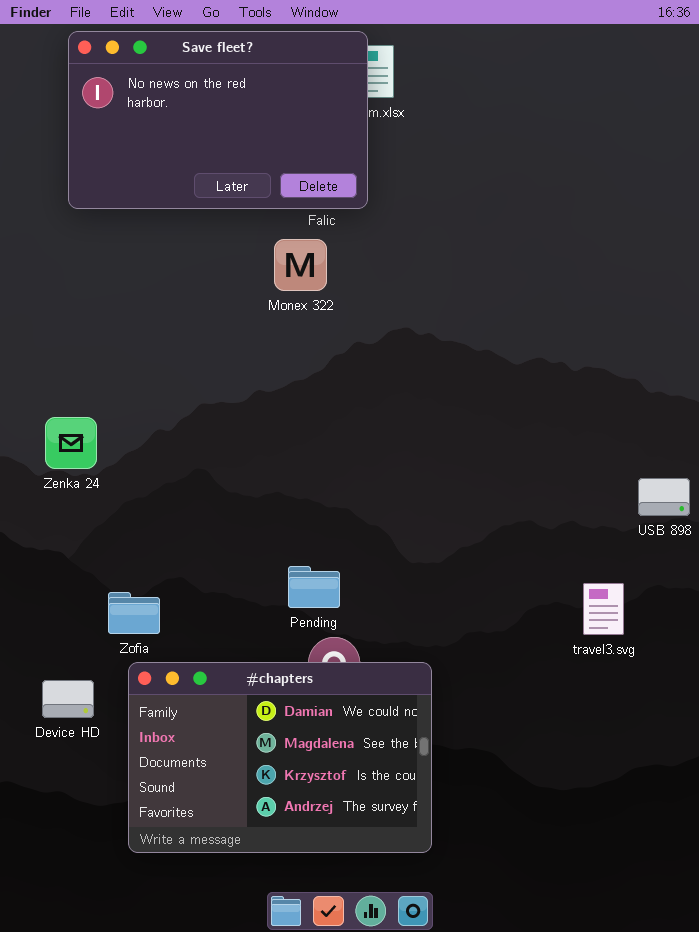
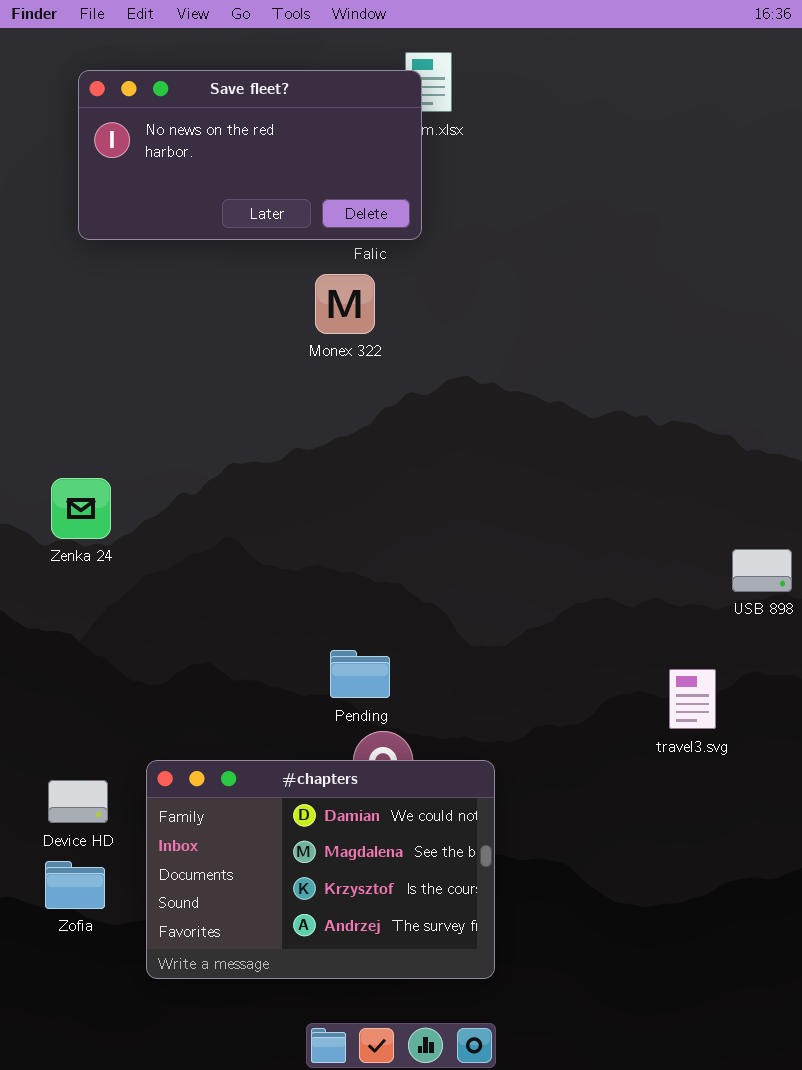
Save fleet?: [68,31,368,209] -> [78,70,422,240], resized
Zofia: [108,592,160,634] -> [45,861,105,909], moved

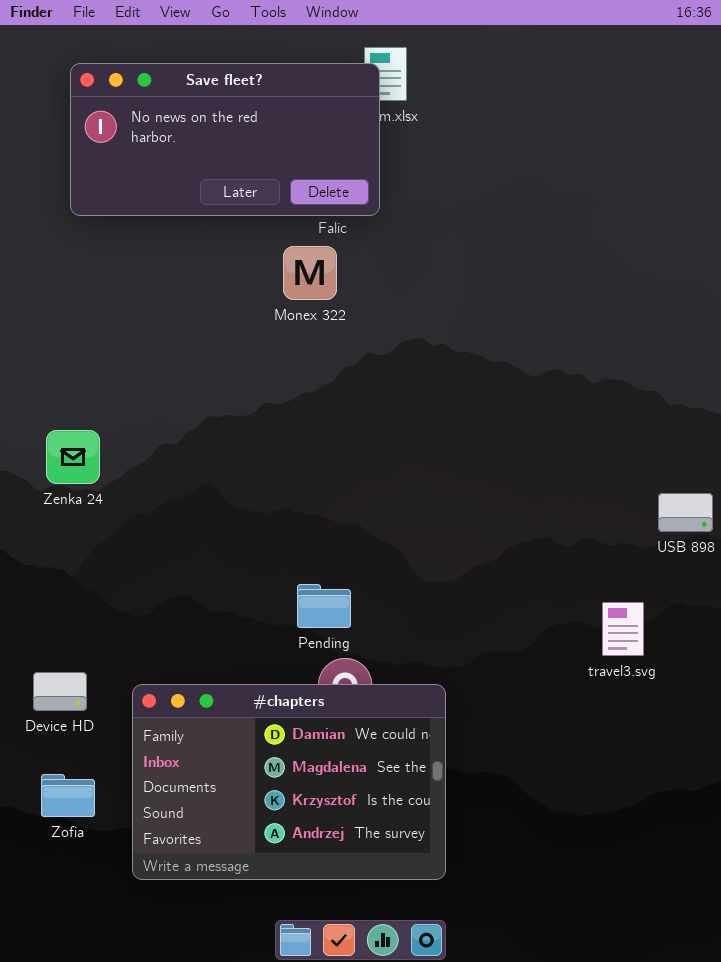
Device HD: [48,780,108,823] -> [33,672,87,711], moved

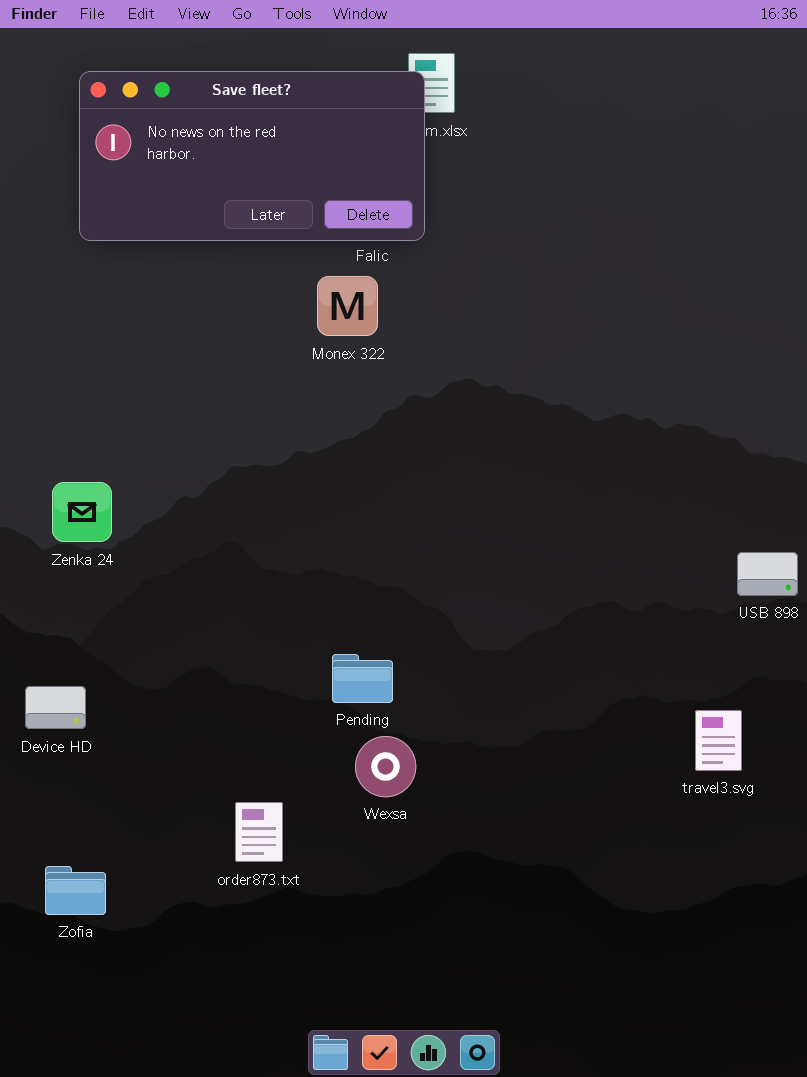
travel3.svg: [602,602,644,656] -> [695,710,742,771], moved
Device HD: [33,672,87,711] -> [25,686,86,729], moved
#chapters: [132,684,446,880] -> none, closed

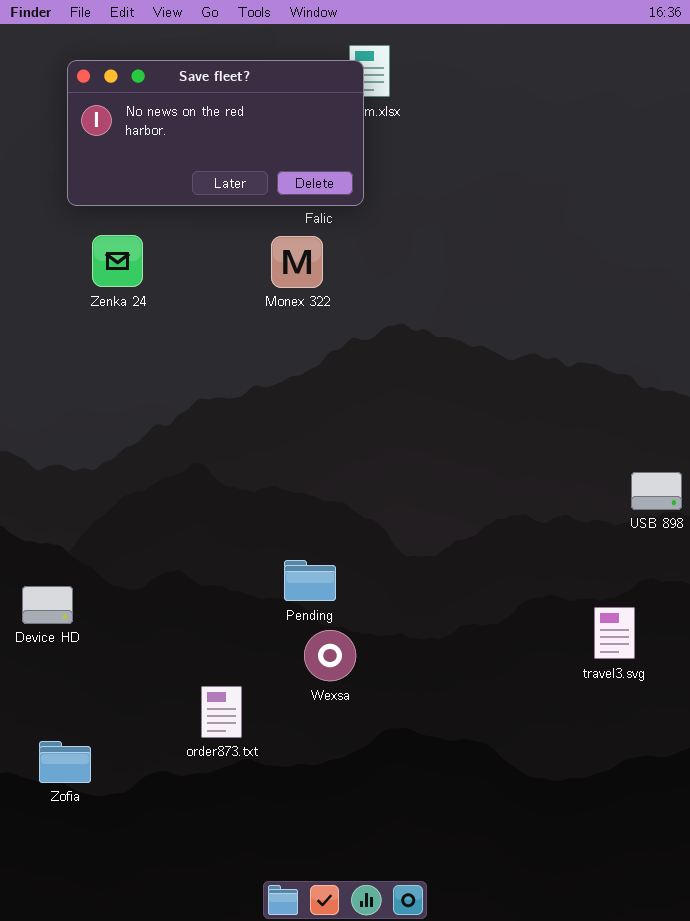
Zenka 24: [52,482,112,542] -> [92,235,143,287], moved

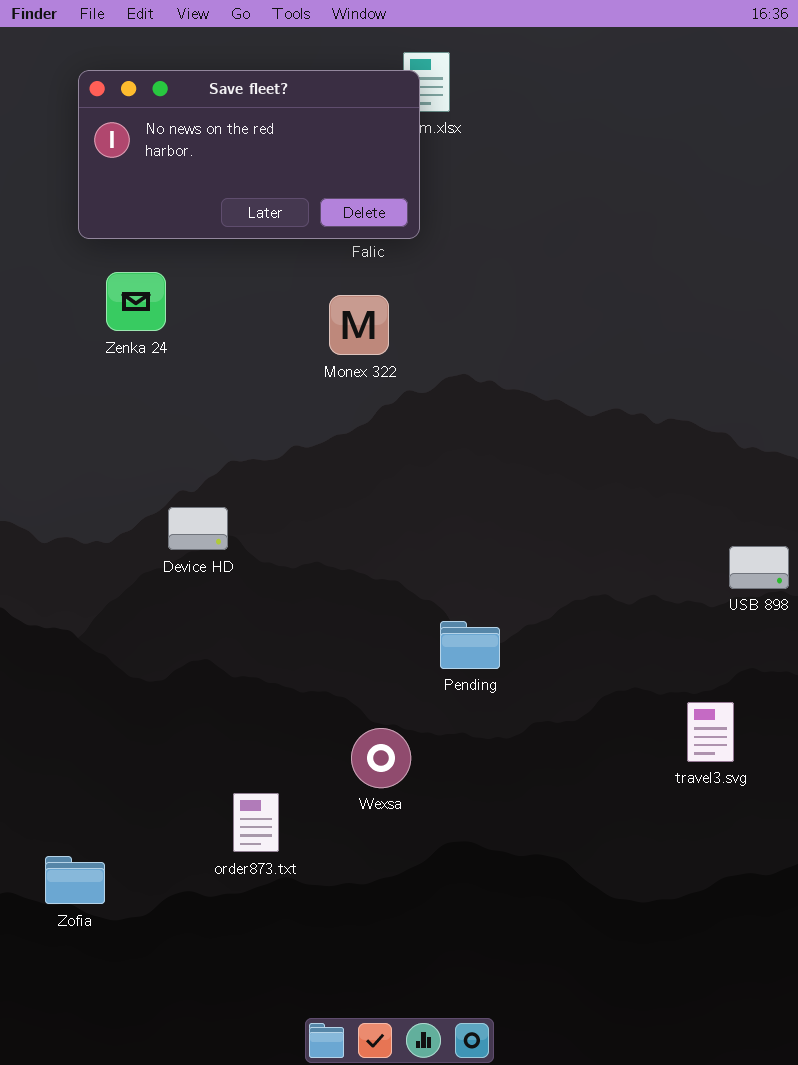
Monex 322: [271,236,323,288] -> [329,295,389,355], moved
Pending: [284,560,336,601] -> [440,621,500,669], moved
Device HD: [22,586,73,624] -> [168,507,228,550], moved

